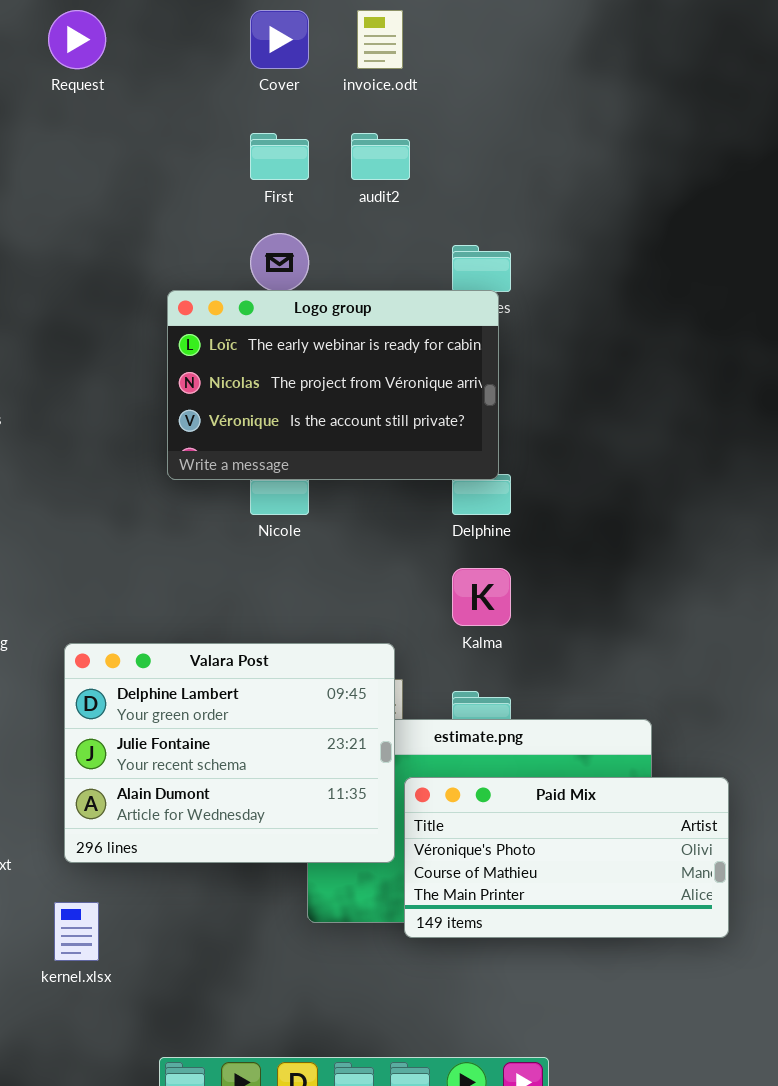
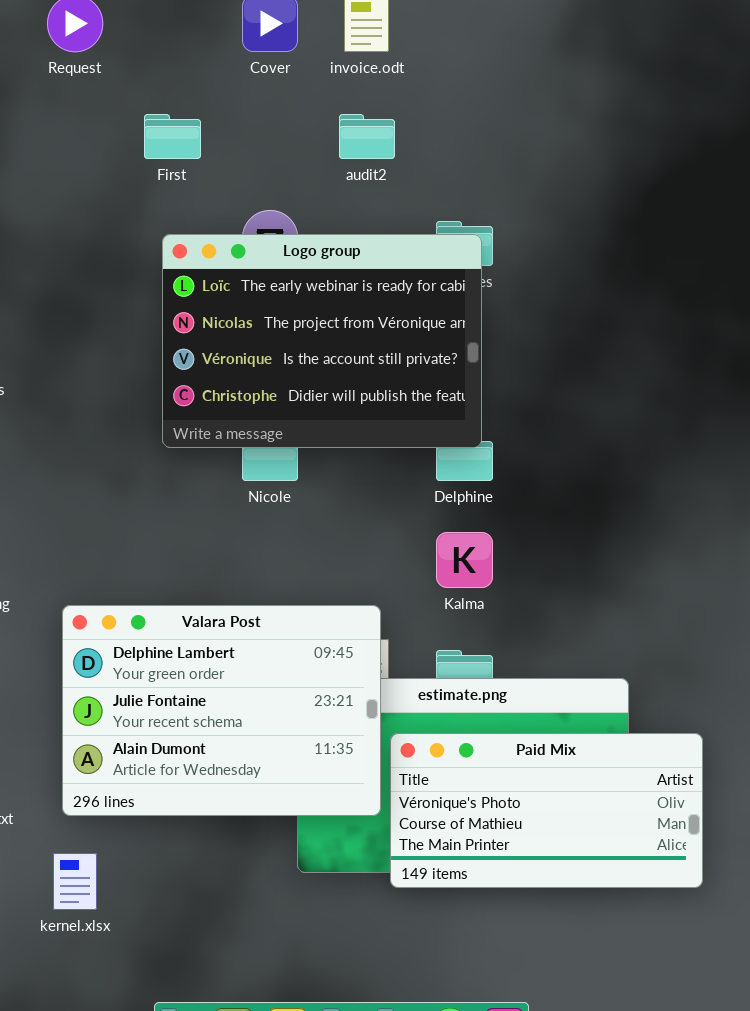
First: [250,133,309,180] -> [144,114,201,159], moved
Logo group: [167,290,499,480] -> [162,234,482,448], resized

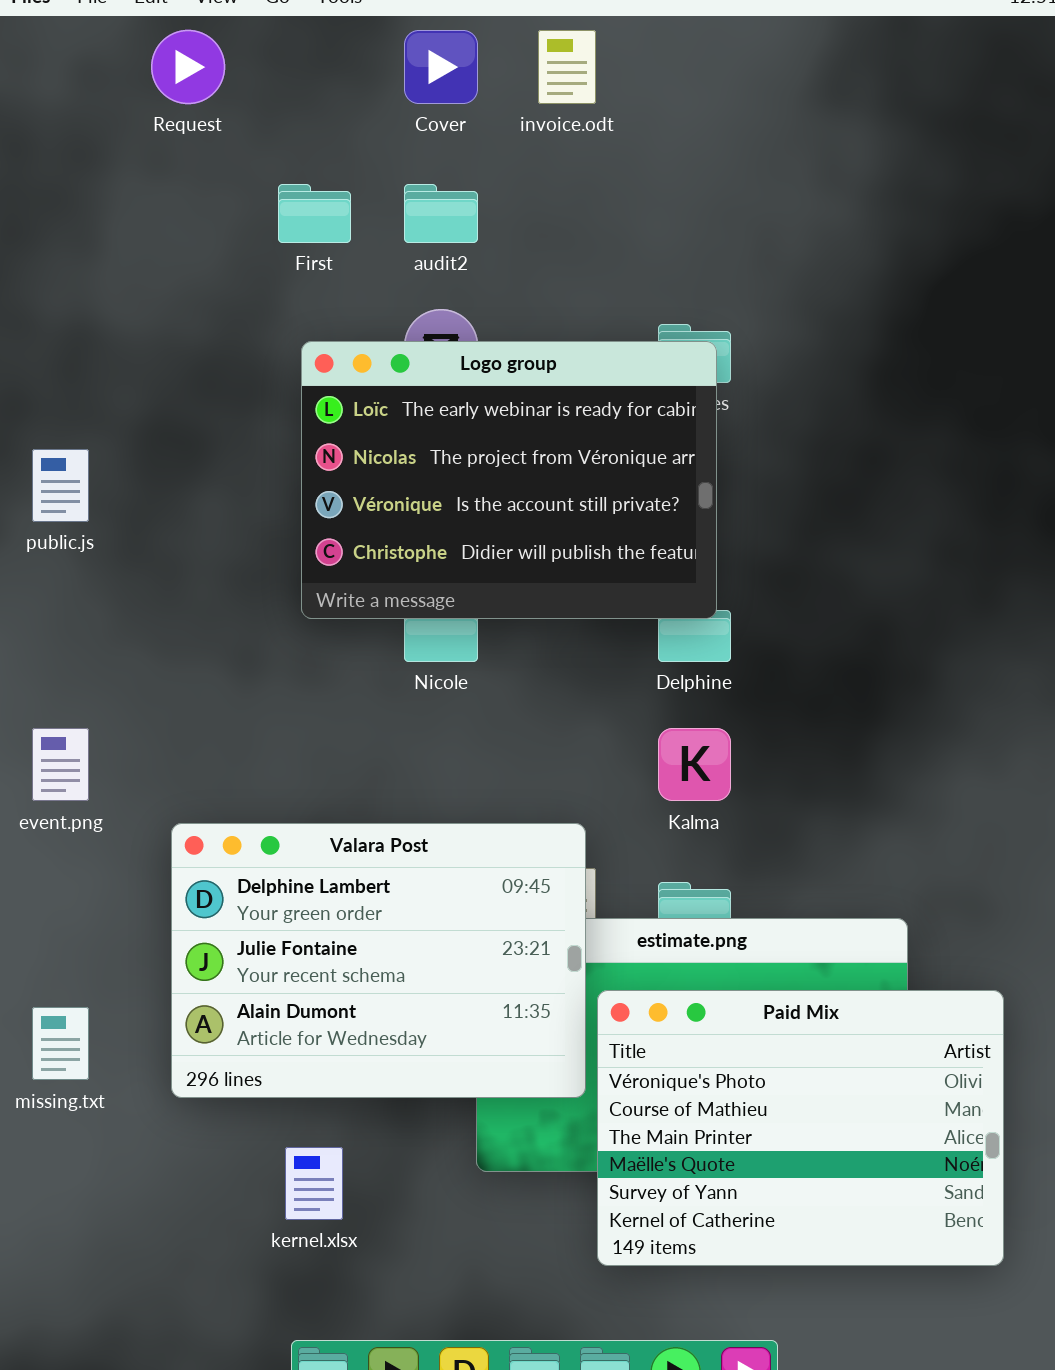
audit2: [339,114,395,159] -> [404,184,478,243], moved
Paid Mix: [390,733,703,888] -> [597,990,1004,1266], resized
kernel.xlsx: [53,853,97,910] -> [285,1147,343,1220], moved

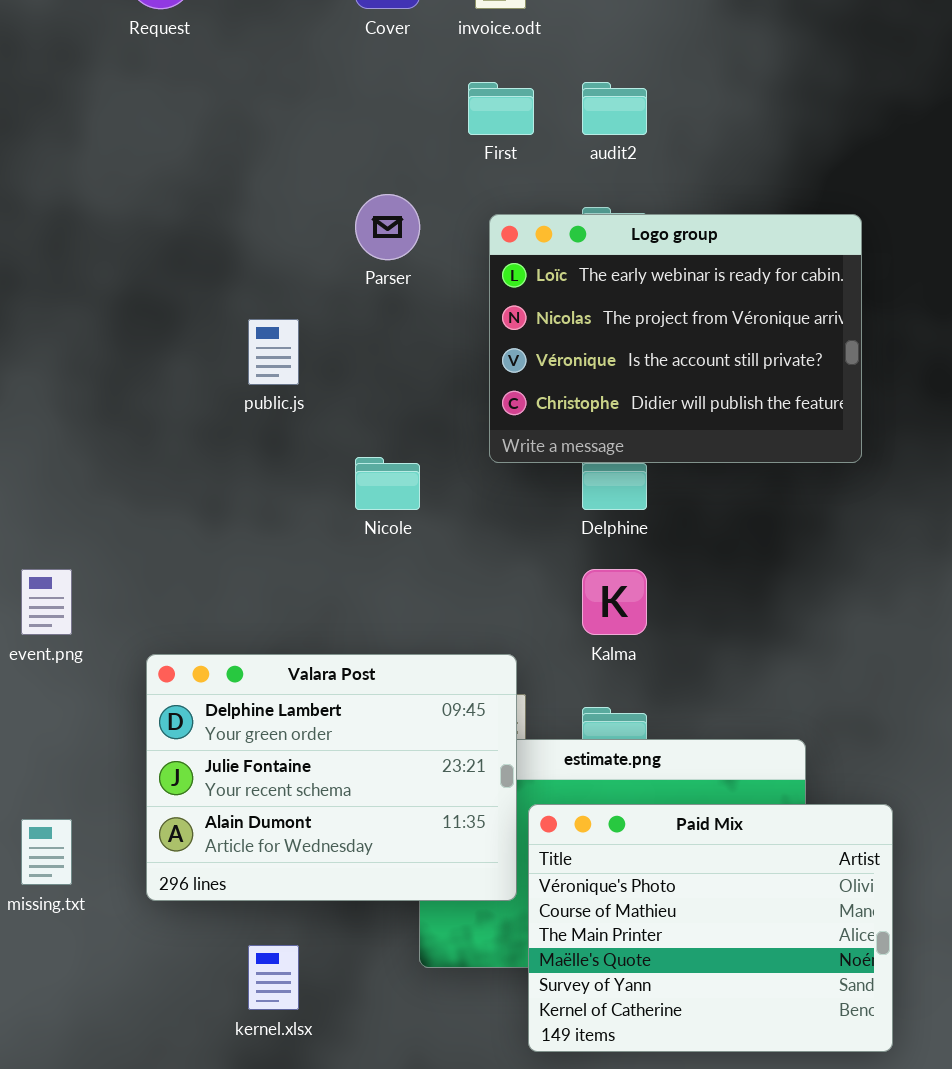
First: [278,184,351,243] -> [468,82,534,135], moved
audit2: [404,184,478,243] -> [582,82,647,135], moved
Logo group: [301,341,717,619] -> [489,214,862,463], moved
public.js: [32,449,89,522] -> [248,319,299,385], moved

